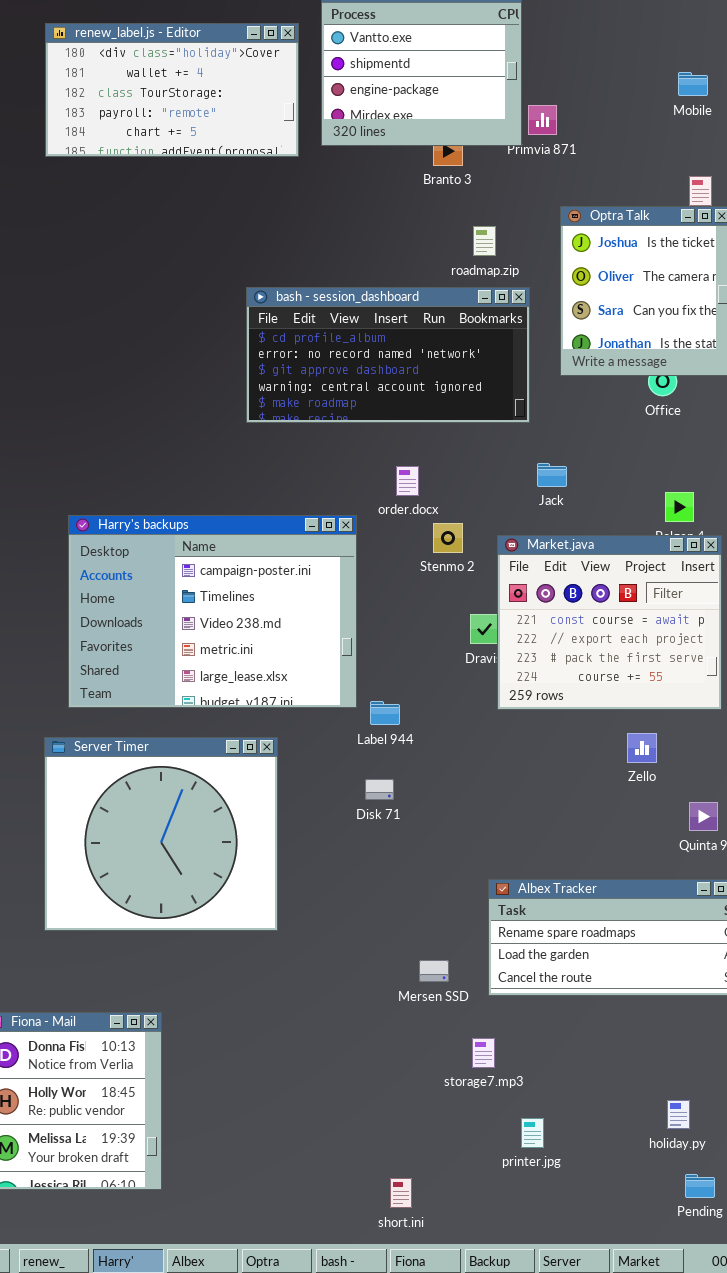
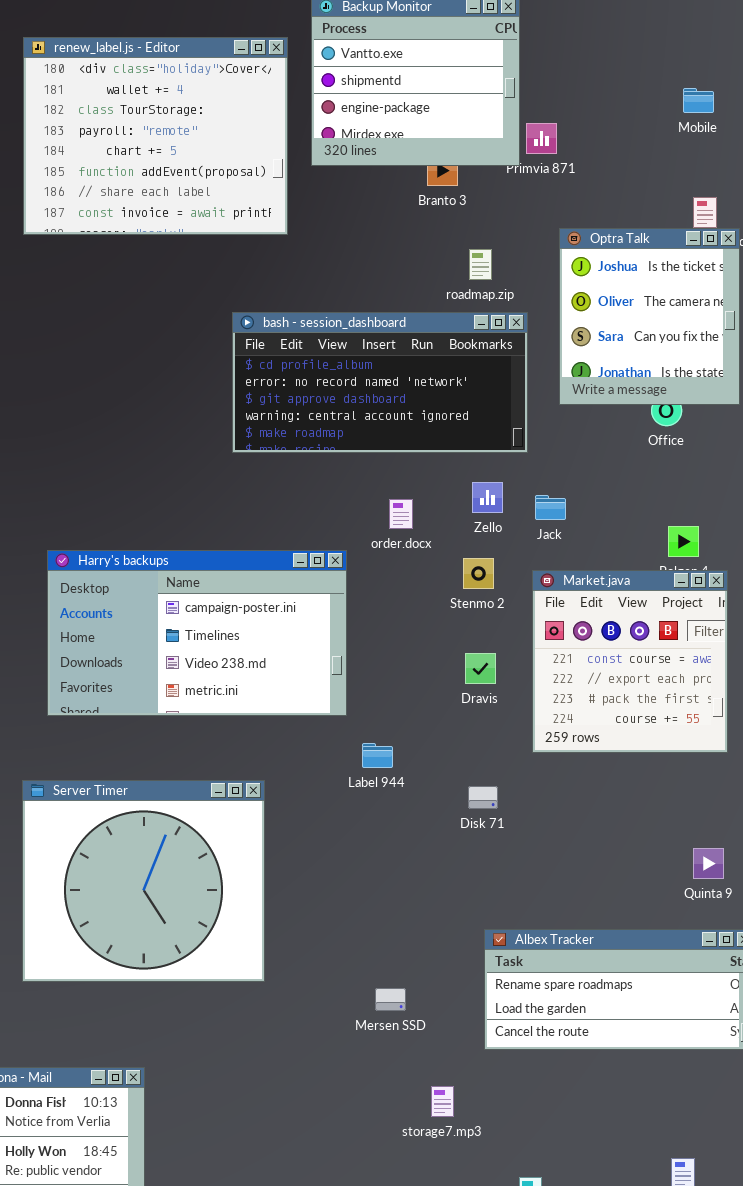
renew_label.js - Editor: [45,23,299,157] -> [23,37,288,235], resized
Harry's backups: [68,515,357,708] -> [47,550,347,716], resized
Stenmo 2: [433,523,463,553] -> [463,558,494,589], moved
Market.java: [497,535,722,710] -> [532,570,728,753], resized
Zello: [627,733,657,763] -> [472,482,503,513], moved
Disk 71: [365,779,394,800] -> [468,786,498,809], moved
Mersen SSD: [419,960,449,982] -> [375,988,406,1011], moved
storage7.mp3: [472,1038,495,1068] -> [431,1086,454,1117], moved

